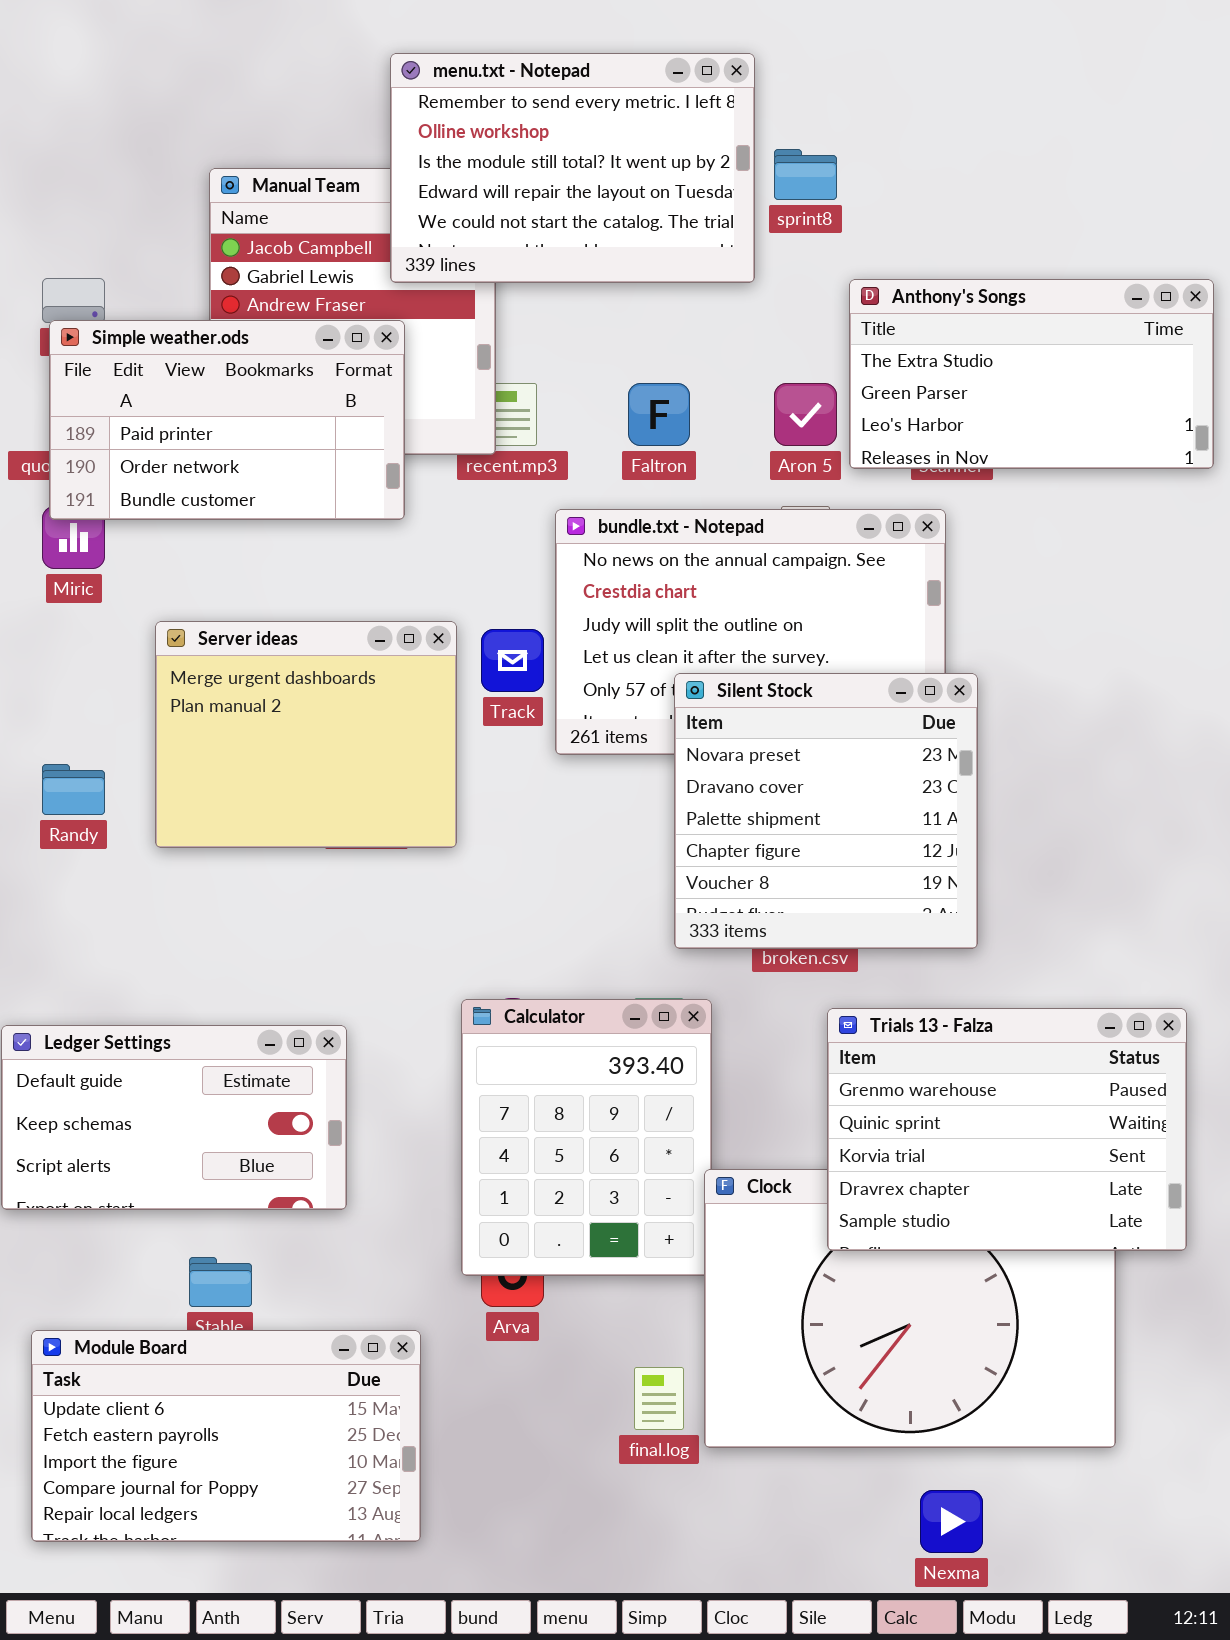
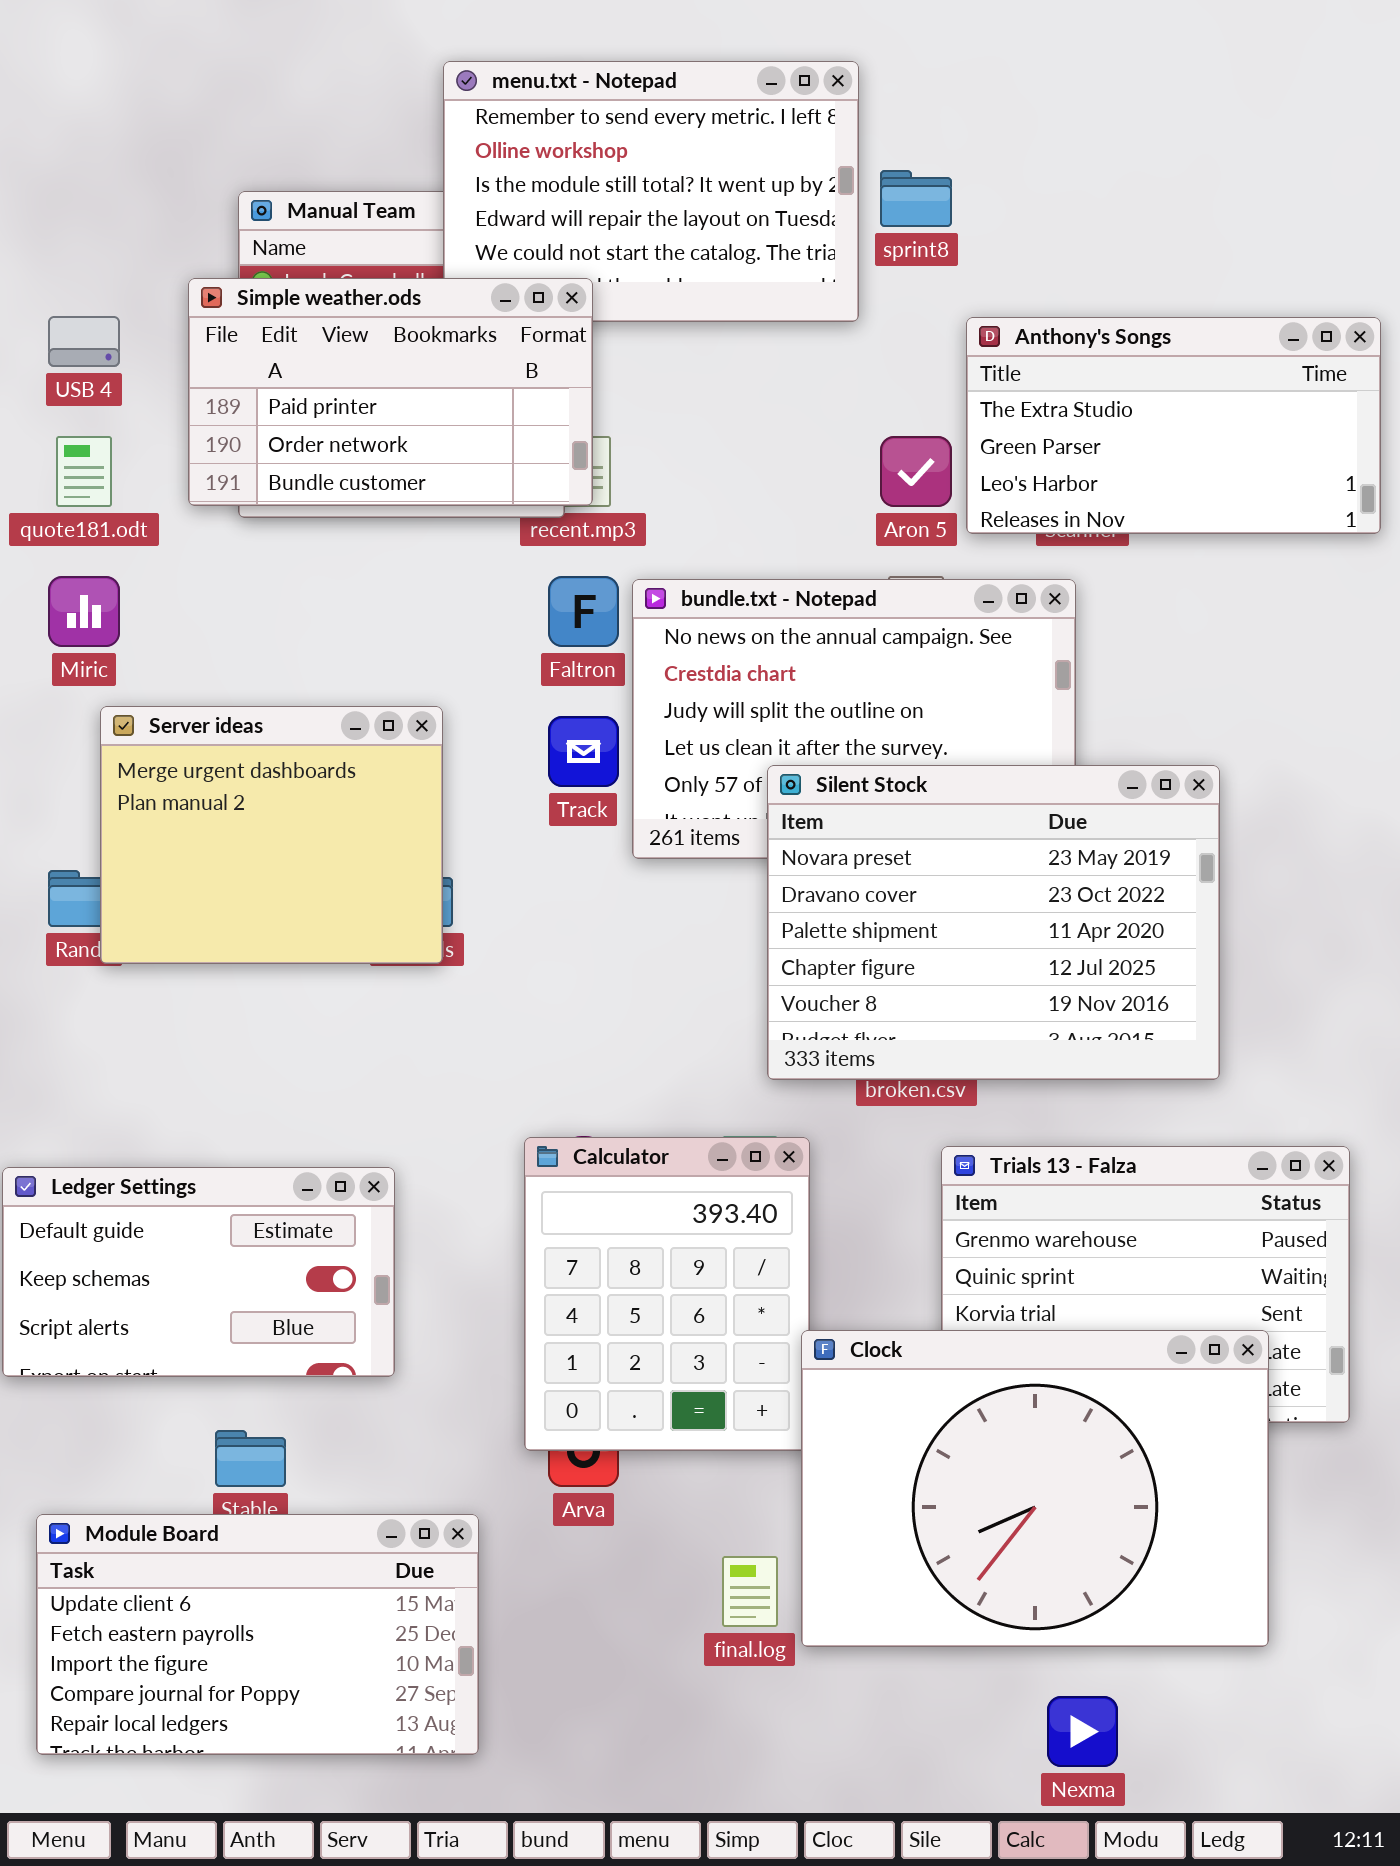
Simple weather.ods: [49,320,405,520] -> [188,278,593,506], moved
Faltron: [628,383,690,446] -> [548,576,619,647], moved
Server ideas: [155,621,457,848] -> [100,706,443,964], moved
Silent Stock: [674,673,978,949] -> [767,765,1220,1080], resized
Clock: [704,1169,1116,1448] -> [801,1330,1269,1647], raised

